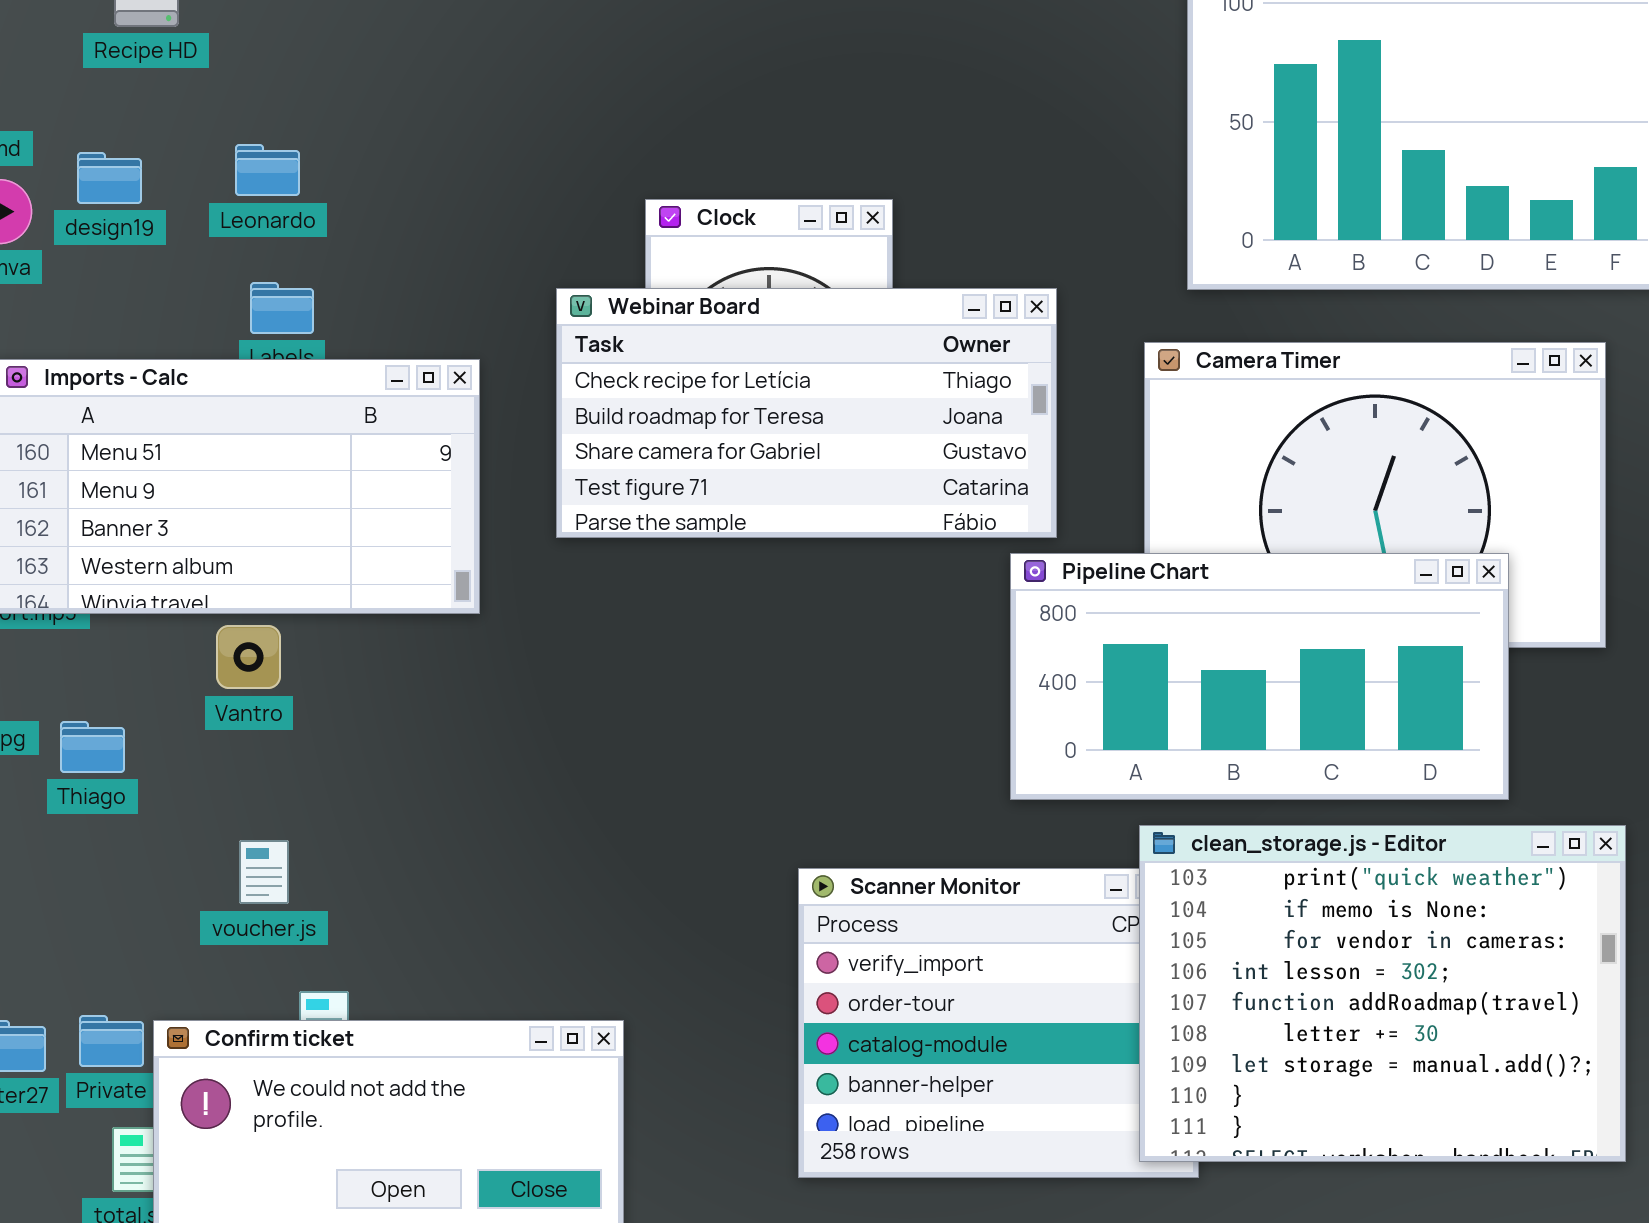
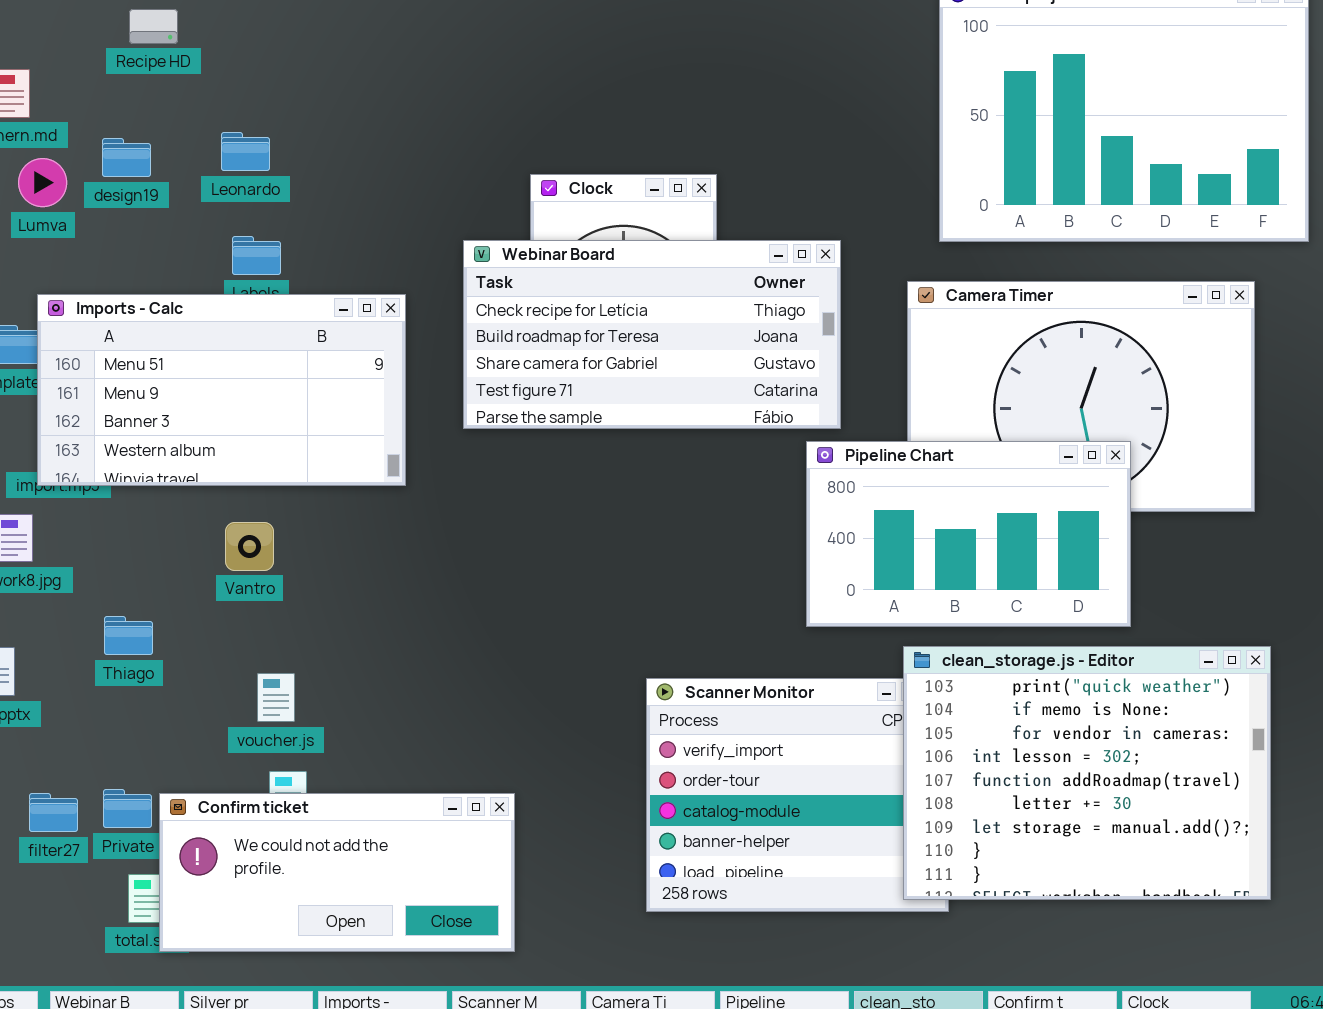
Pipeline Chart: [1010,553,1509,800] -> [806,441,1131,627], resized
Vantro: [216,625,281,689] -> [225,522,274,571], moved
Thiago: [60,721,125,773] -> [104,616,153,655], moved
voucher.js: [239,840,289,904] -> [257,673,295,722], moved

